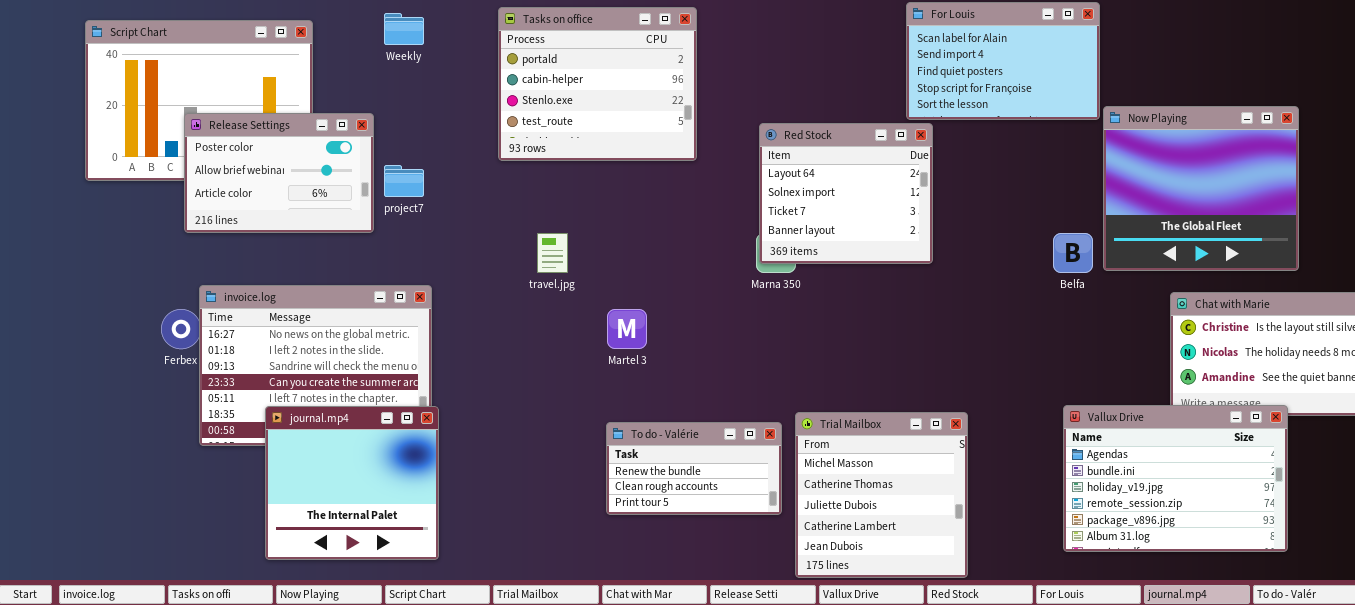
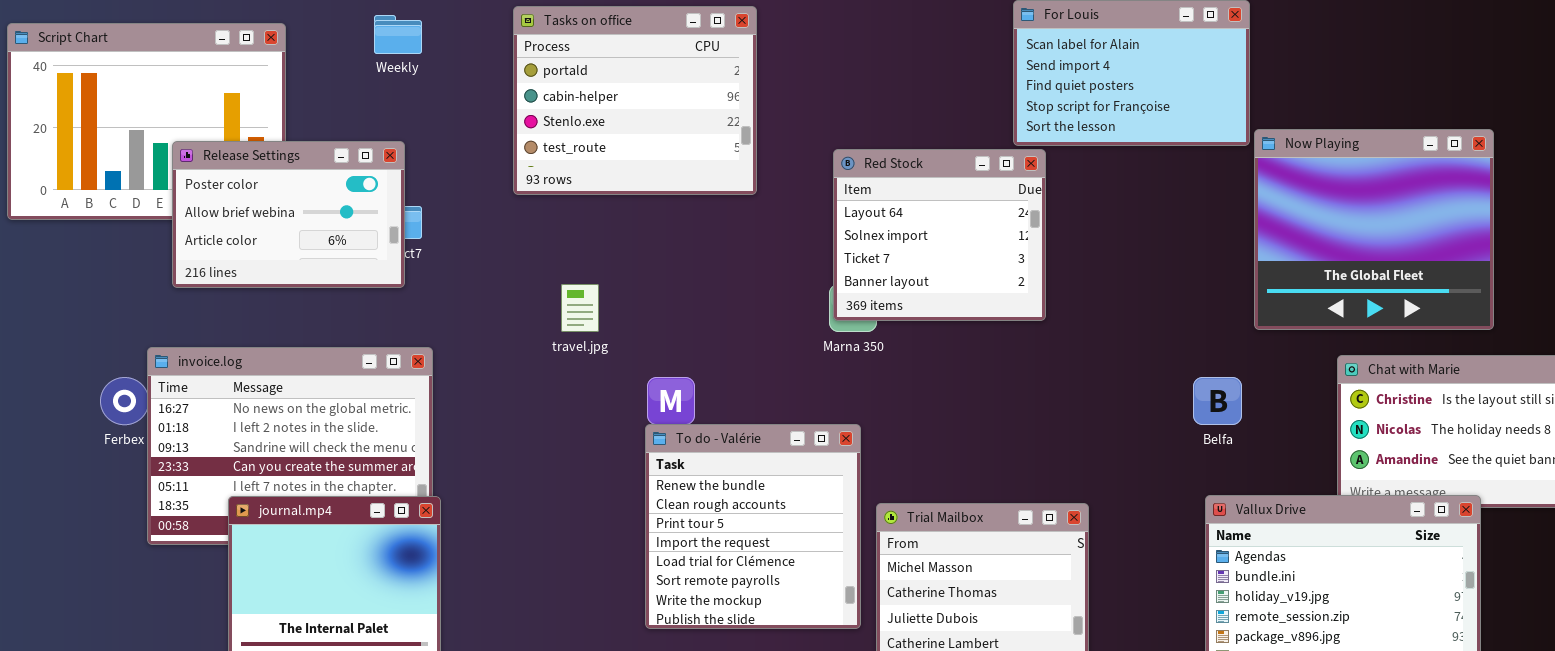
Release Settings: [184,113,374,233] -> [172,141,405,288], moved
Belfa: [1053,233,1093,273] -> [1193,377,1242,425], moved
To do - Valérie: [606,422,782,515] -> [645,424,861,629], resized

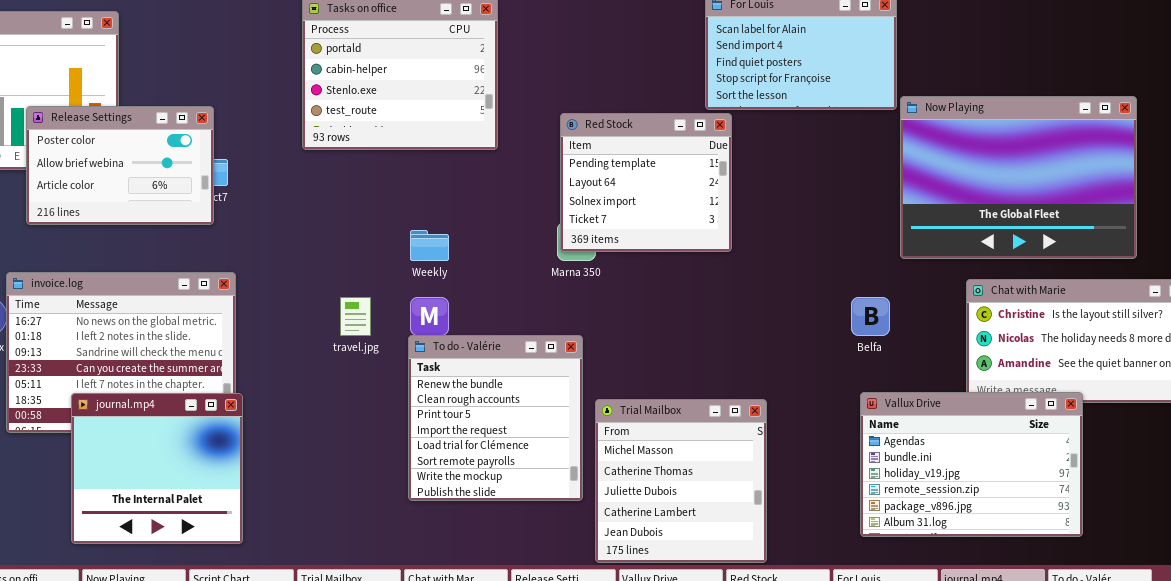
Weekly: [374,15,422,54] -> [410,230,449,261], moved
Now Playing: [1254,129,1494,330] -> [900,96,1137,259], resized
Red Stock: [833,149,1046,321] -> [560,113,732,252], scrolled up 1 row
travel.jpg: [561,284,599,332] -> [340,297,371,336], moved

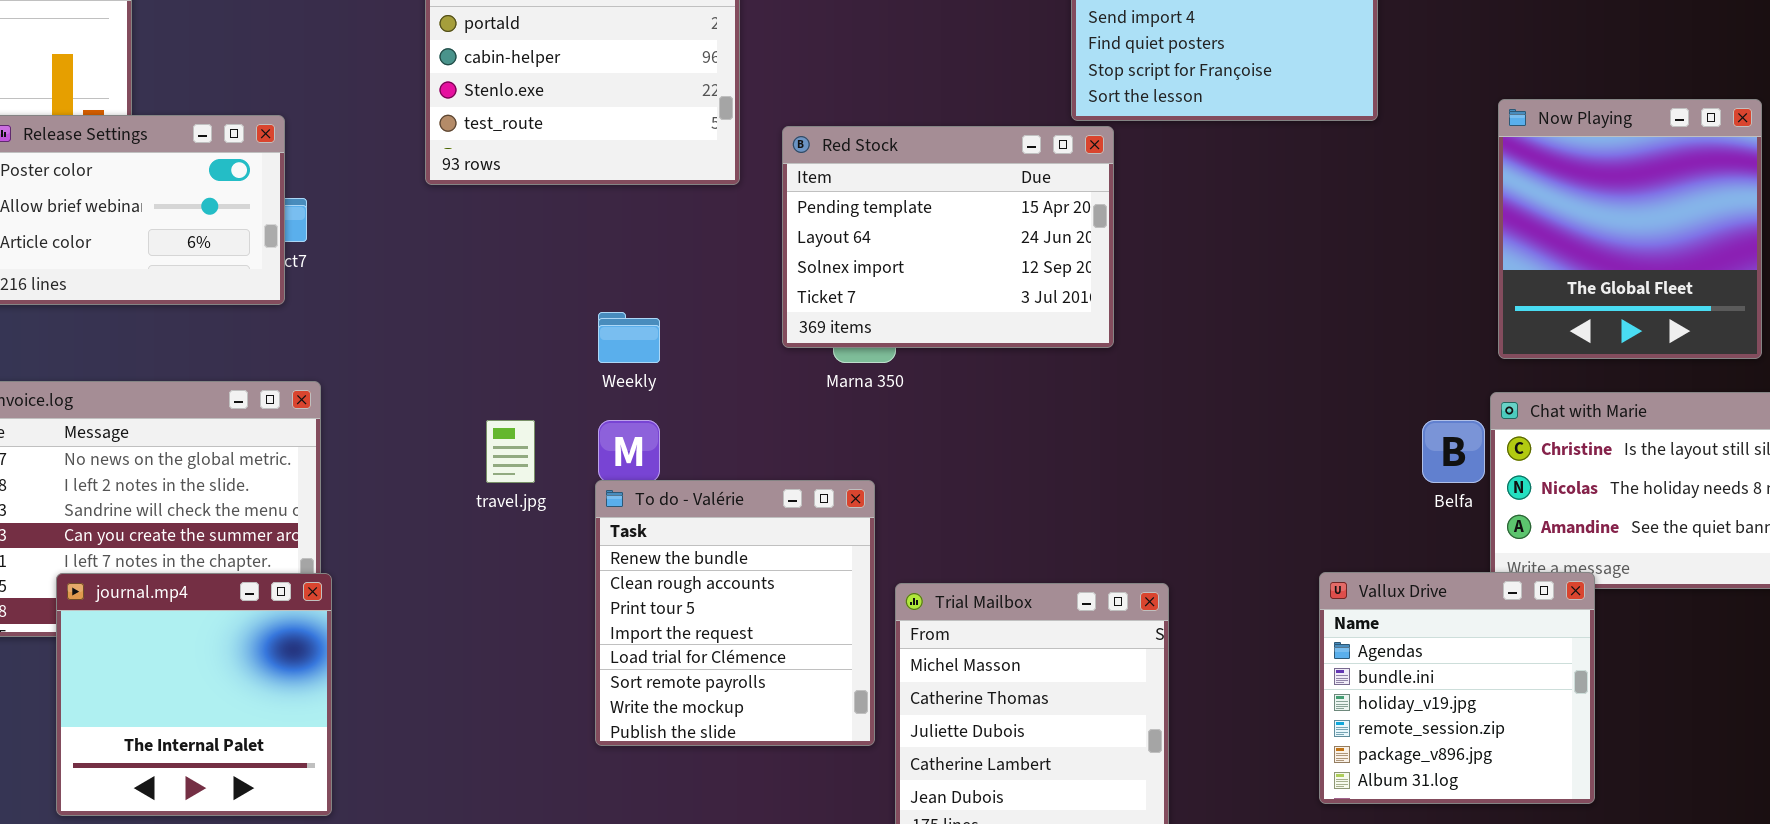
Now Playing: [900,96,1137,259] -> [1498,99,1762,359], resized
Red Stock: [560,113,732,252] -> [782,126,1114,348], resized
Belfa: [851,297,890,336] -> [1422,420,1485,483], moved
Vallux Drive: [860,392,1083,537] -> [1319,572,1595,804], resized

